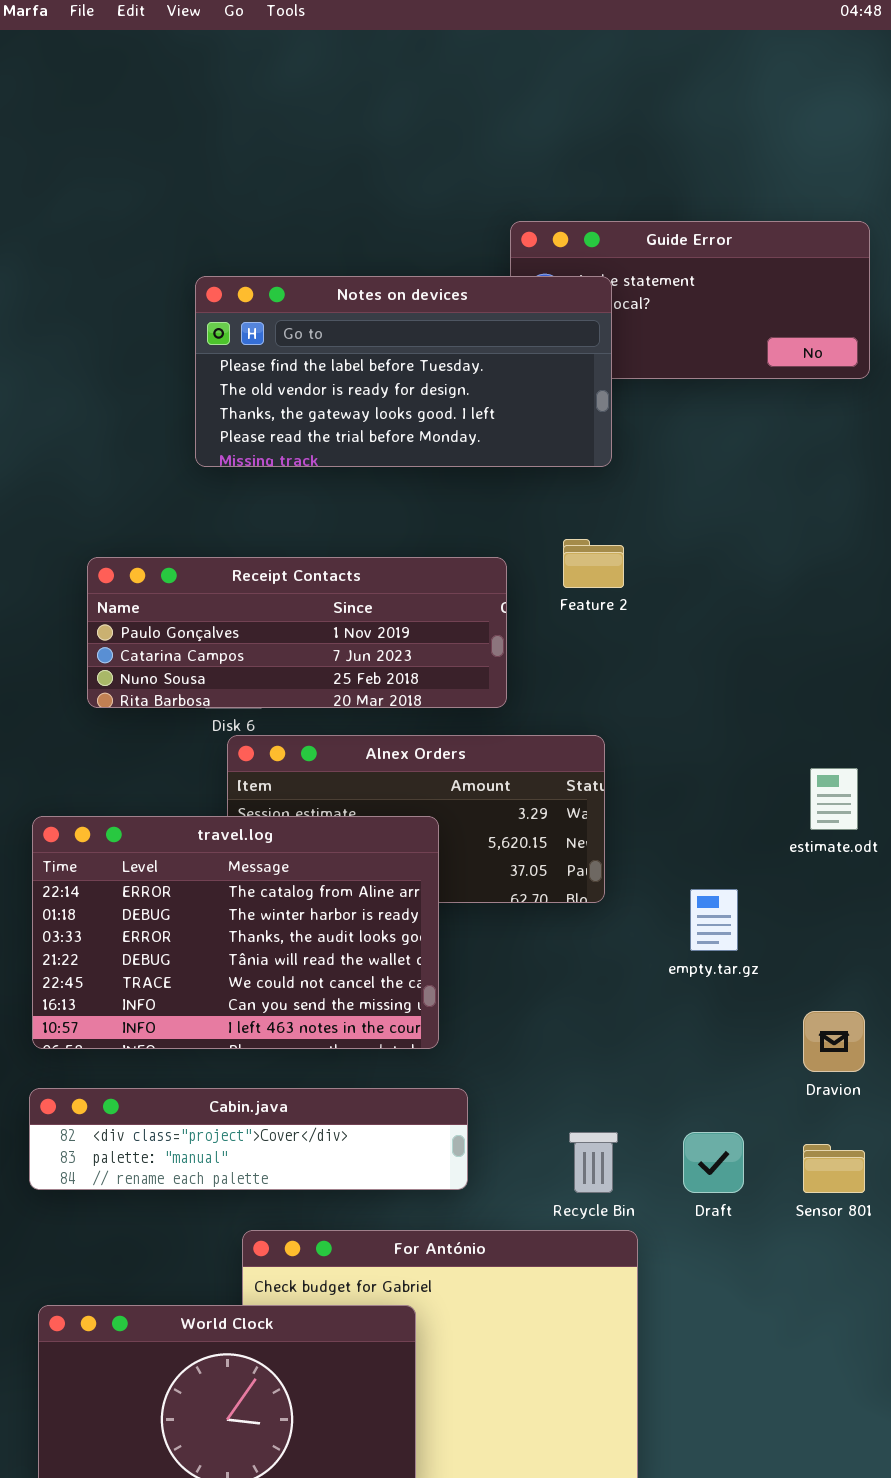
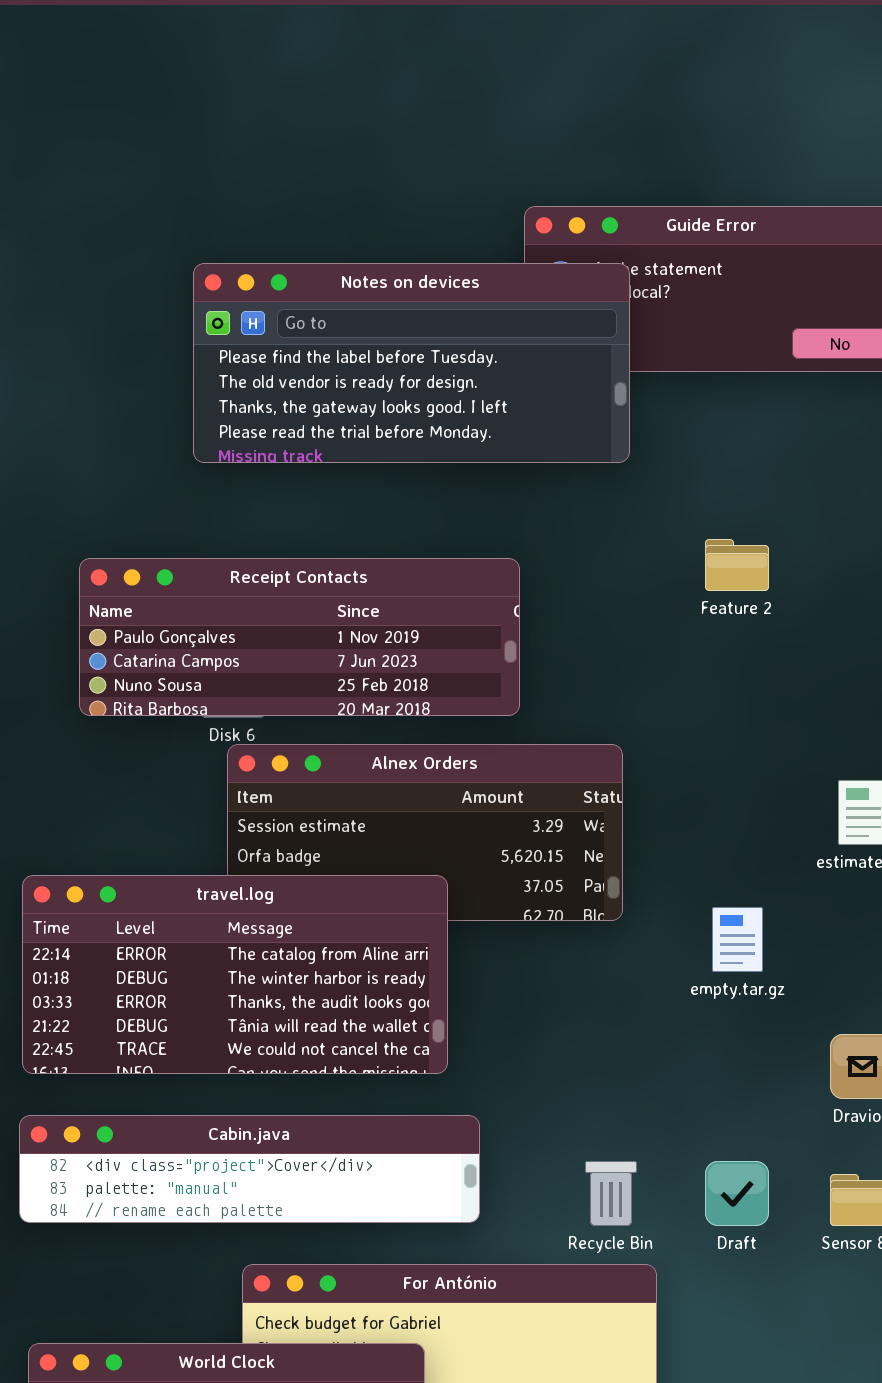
Feature 2: [563,539,624,588] -> [705,539,769,591], moved
travel.log: [32,816,439,1049] -> [22,875,448,1074], resized

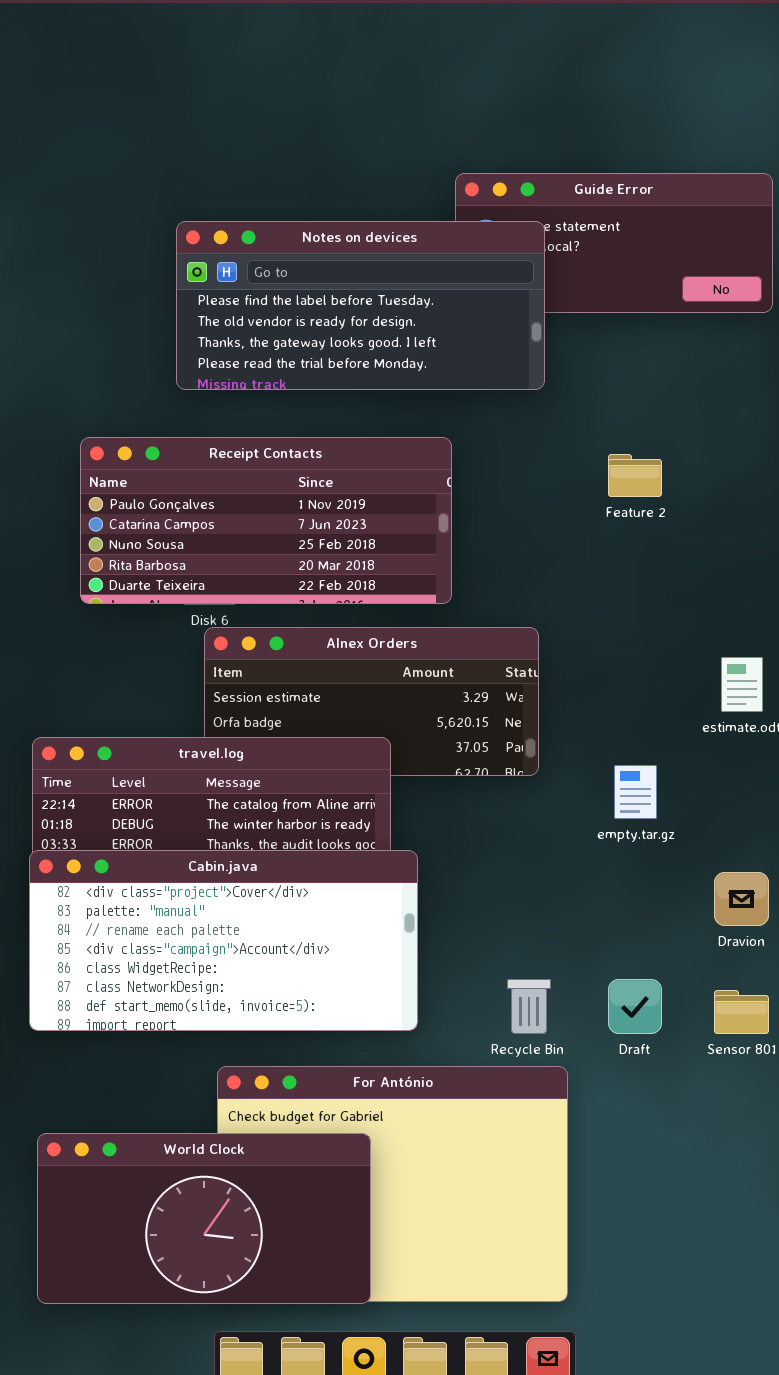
Receipt Contacts: [79,558,520,716] -> [80,437,452,604], resized
Cabin.java: [19,1115,480,1223] -> [29,850,418,1031], resized

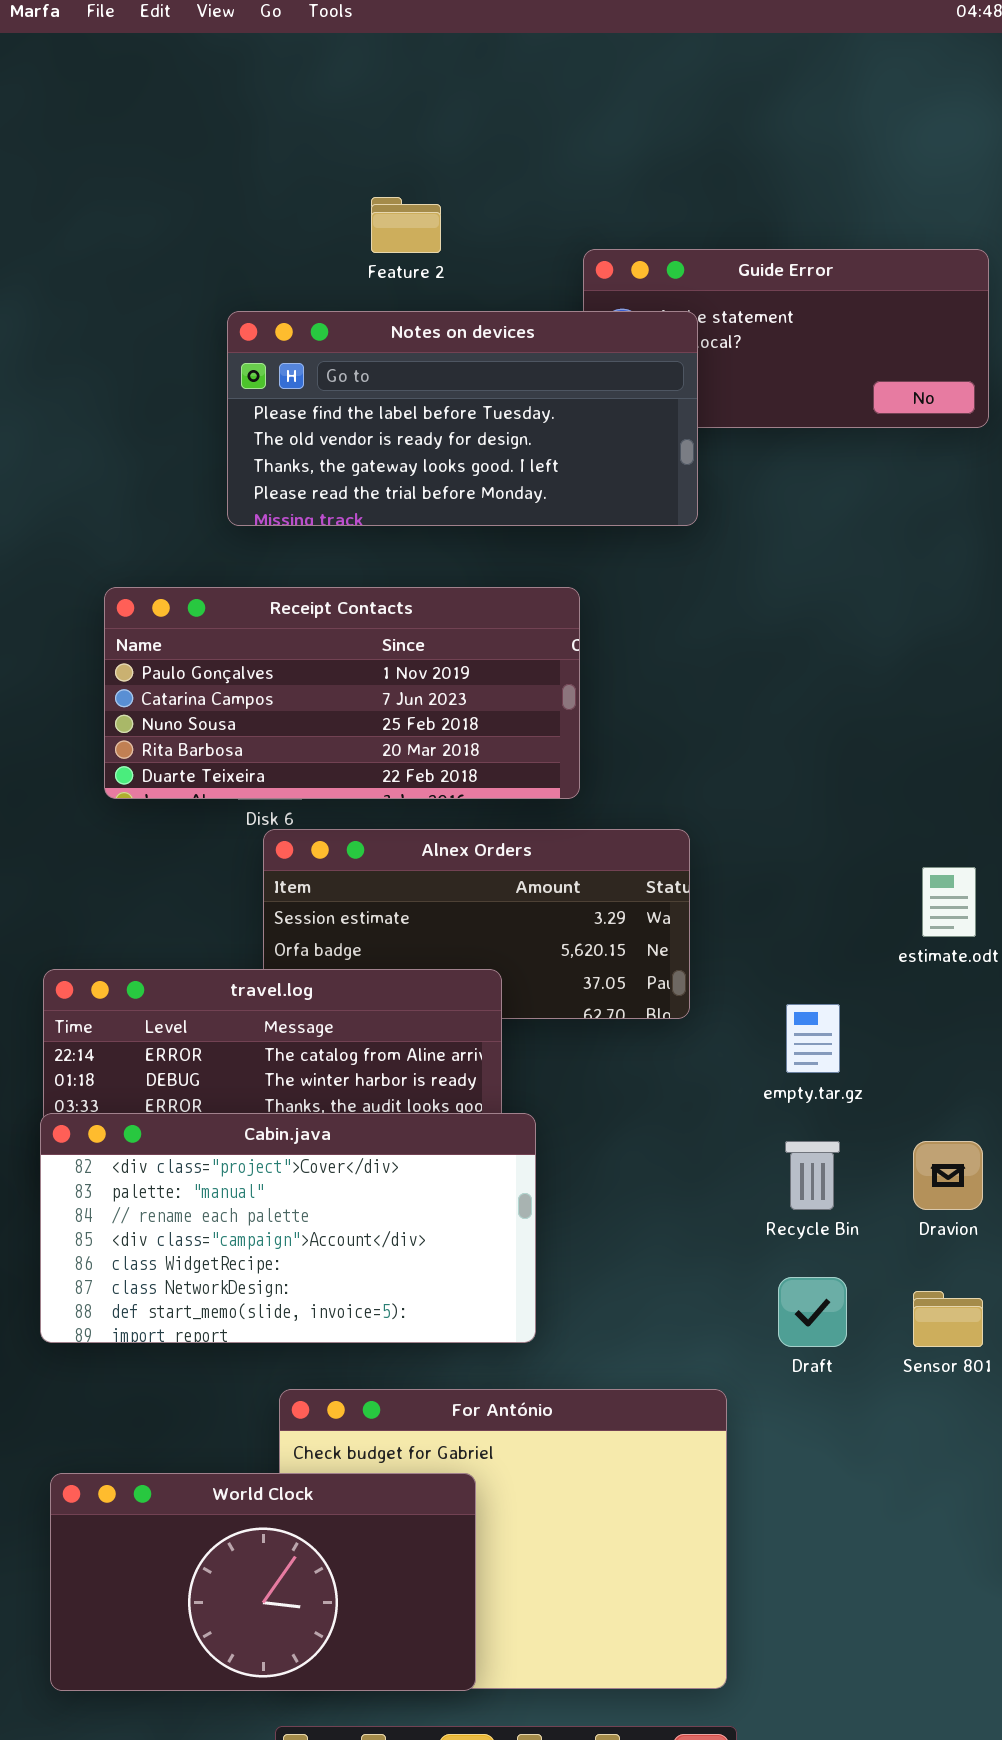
Feature 2: [608,454,662,497] -> [371,197,441,253], moved
Recycle Bin: [507,979,551,1034] -> [785,1141,840,1210], moved

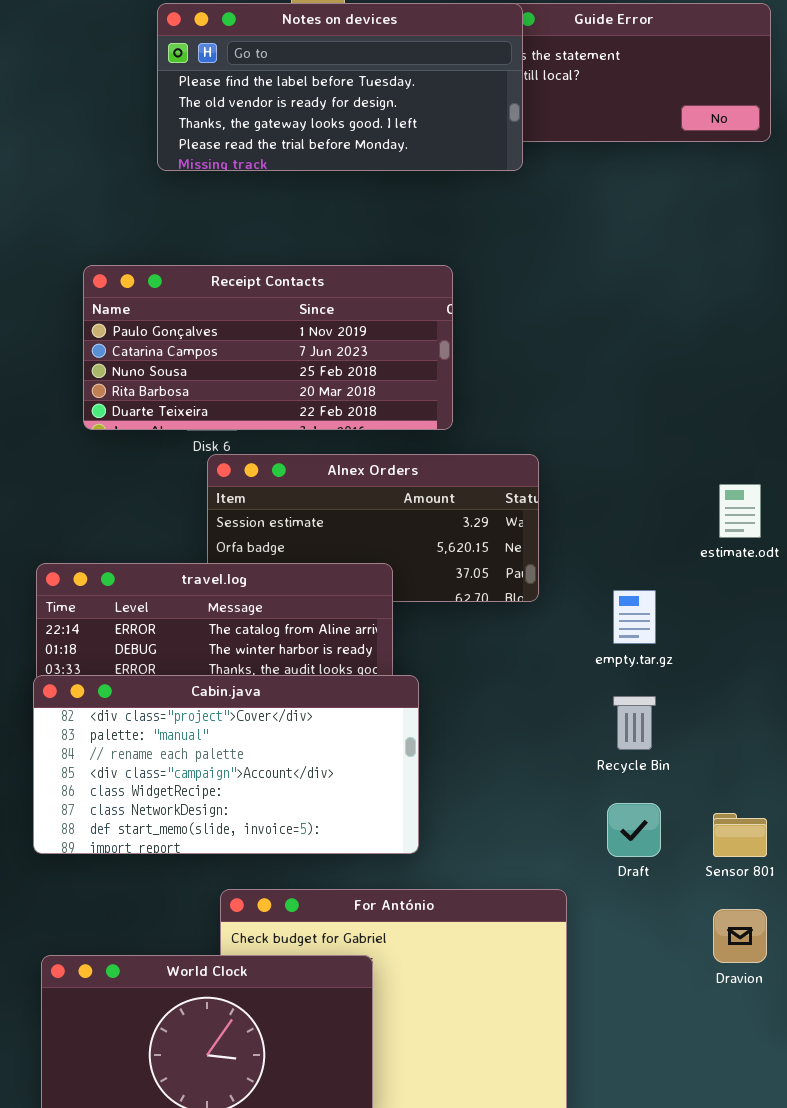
Notes on devices: [227,311,698,526] -> [157,3,523,171], moved
Dravion: [913,1141,983,1210] -> [713,909,767,963], moved

